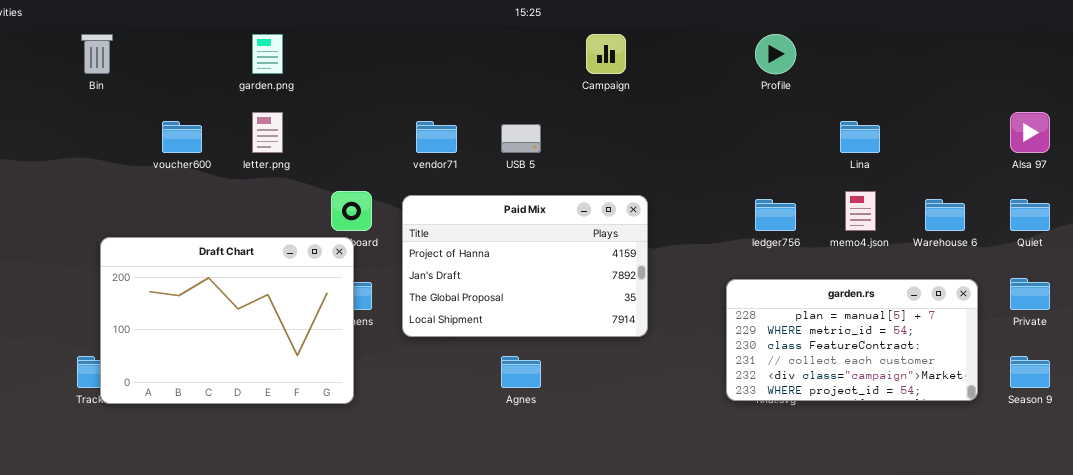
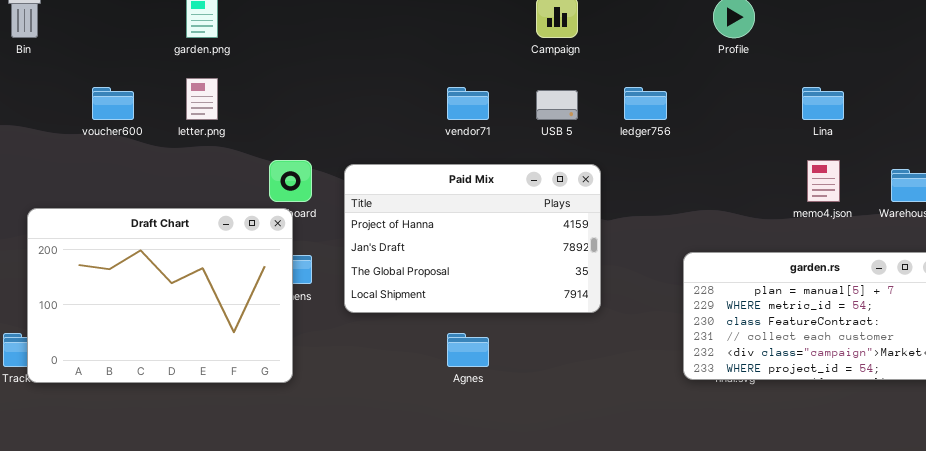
vendor71: [416,121,457,153] -> [447,87,489,120], moved
USB 5: [501,124,541,153] -> [536,90,578,120], moved
ledger756: [755,199,796,231] -> [624,87,667,120], moved

